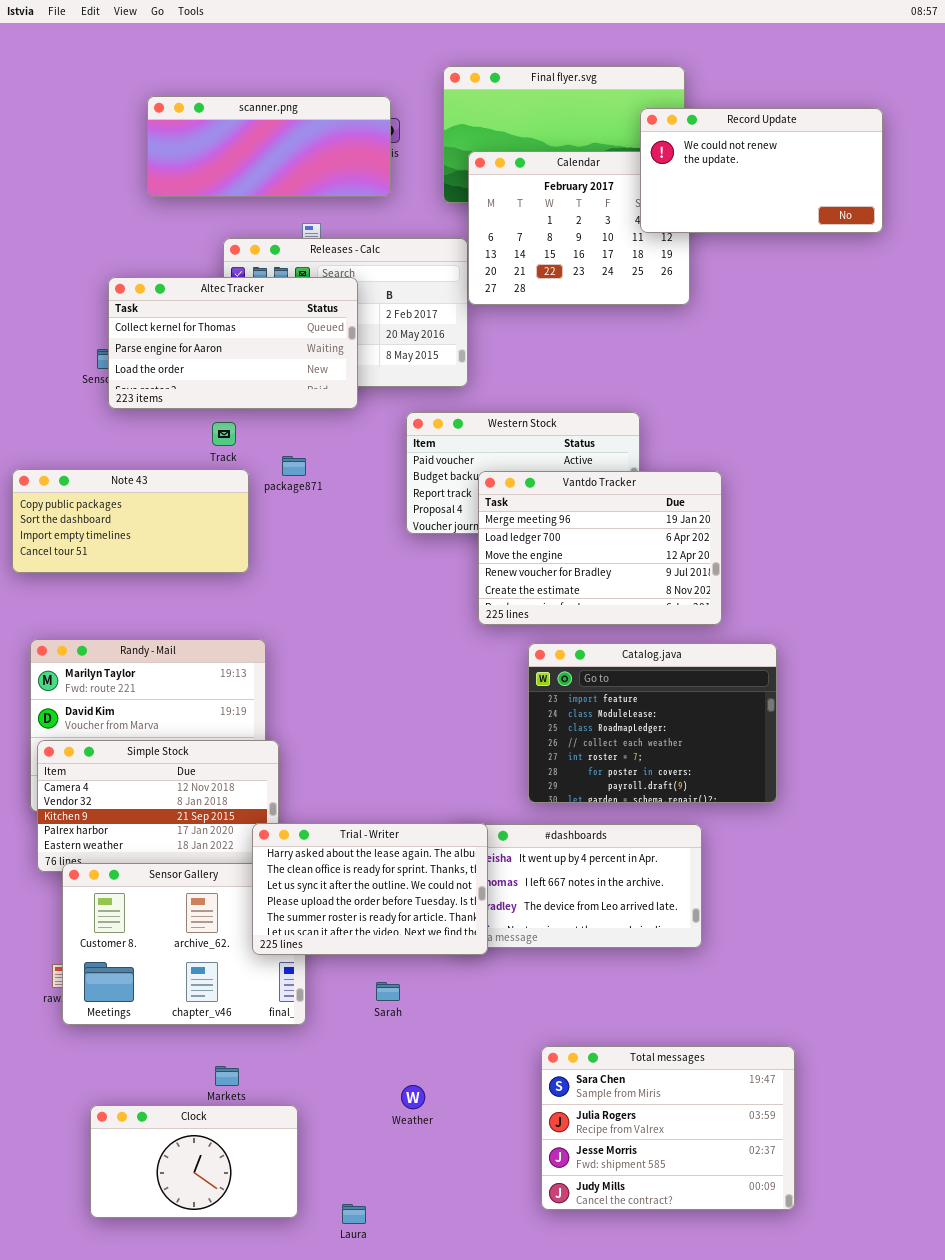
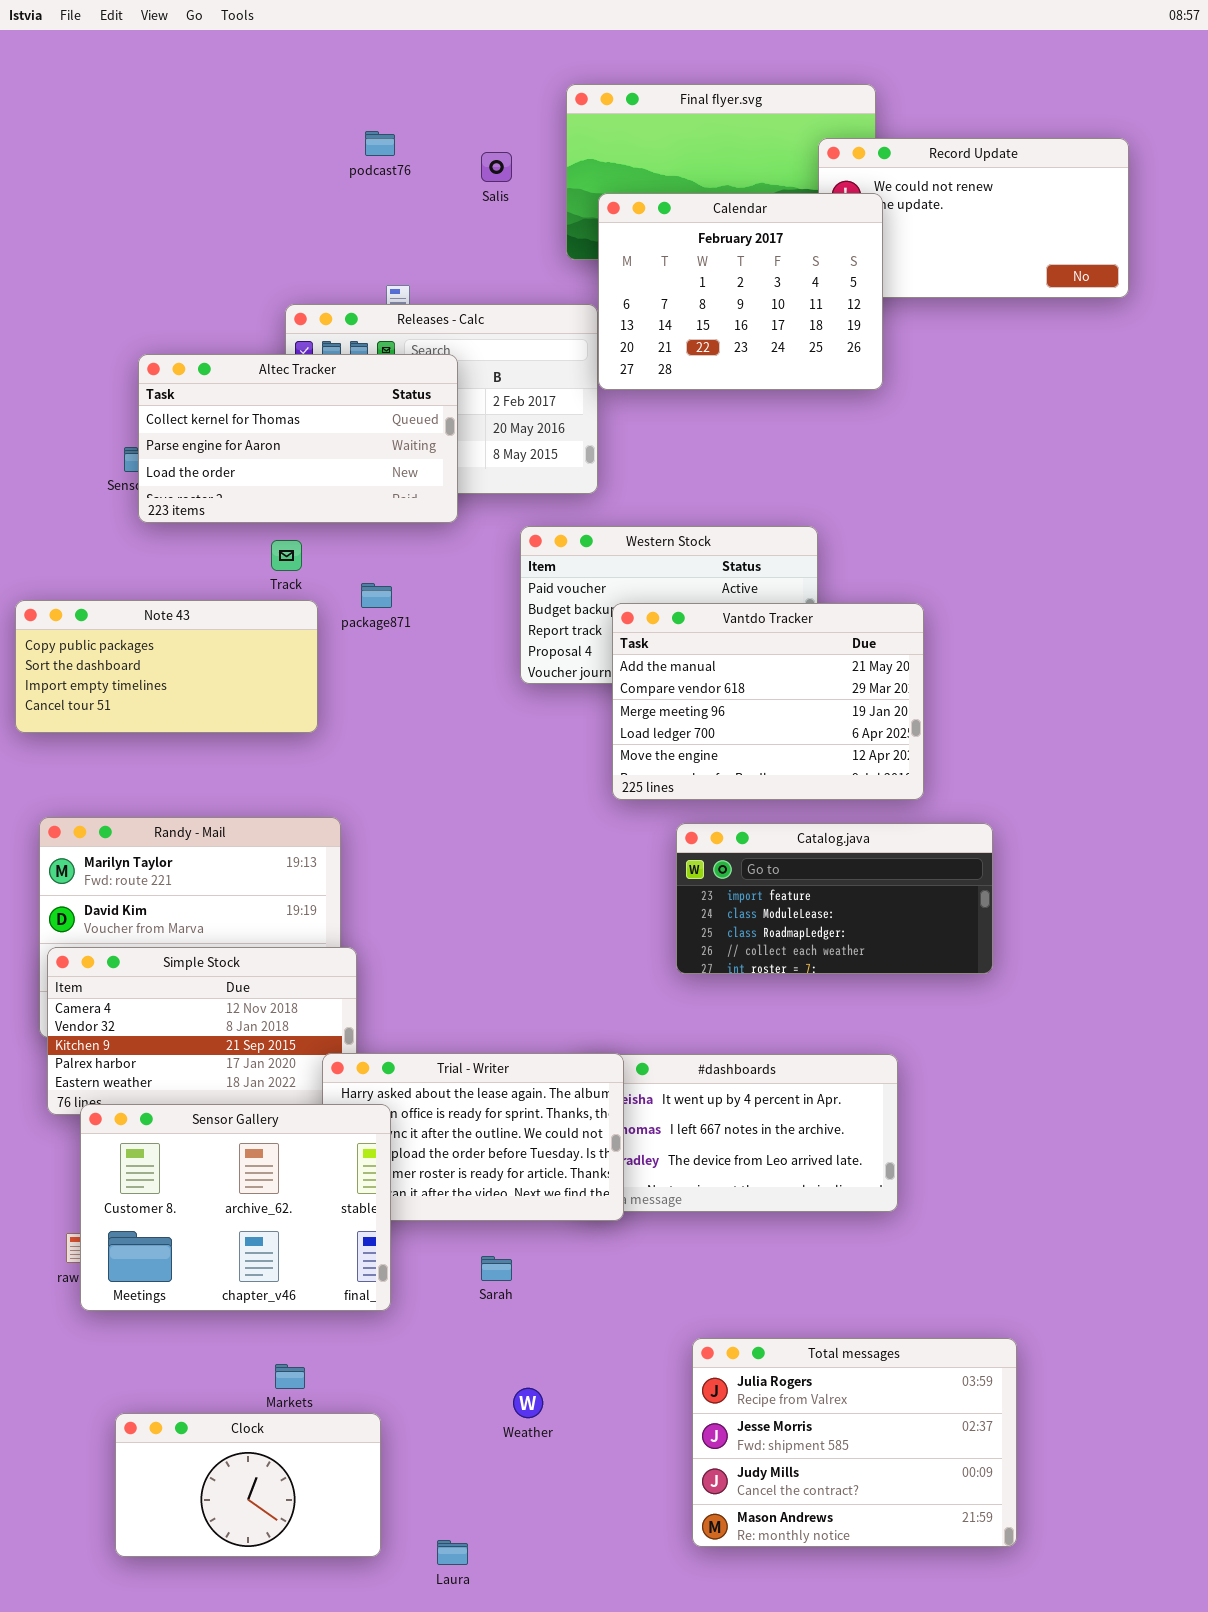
scanner.png: [147,96,391,197] -> none, closed
Calendar: [468,151,690,305] -> [598,193,883,390], raised
Vantdo Tracker: [478,471,722,625] -> [612,603,924,800], scrolled up 2 rows
Catalog.java: [528,643,777,803] -> [676,823,993,974], resized
Sensor Gallery: [62,863,306,1025] -> [80,1104,391,1311], raised
Total messages: [541,1046,795,1210] -> [692,1338,1017,1547], scrolled down 1 row

